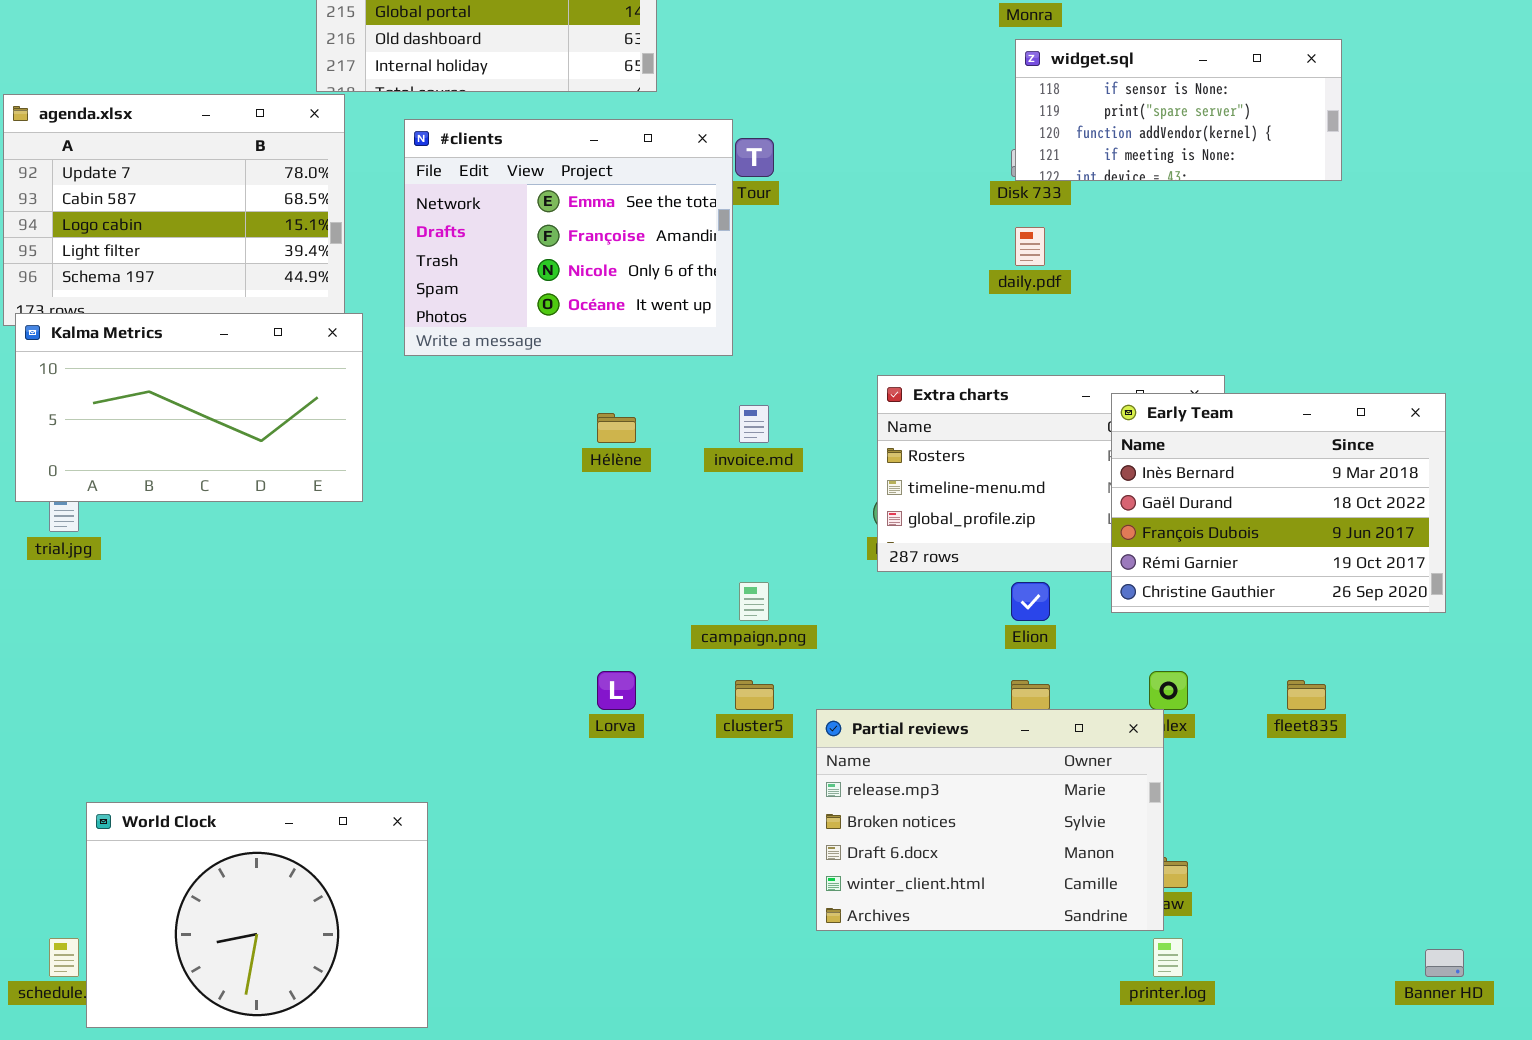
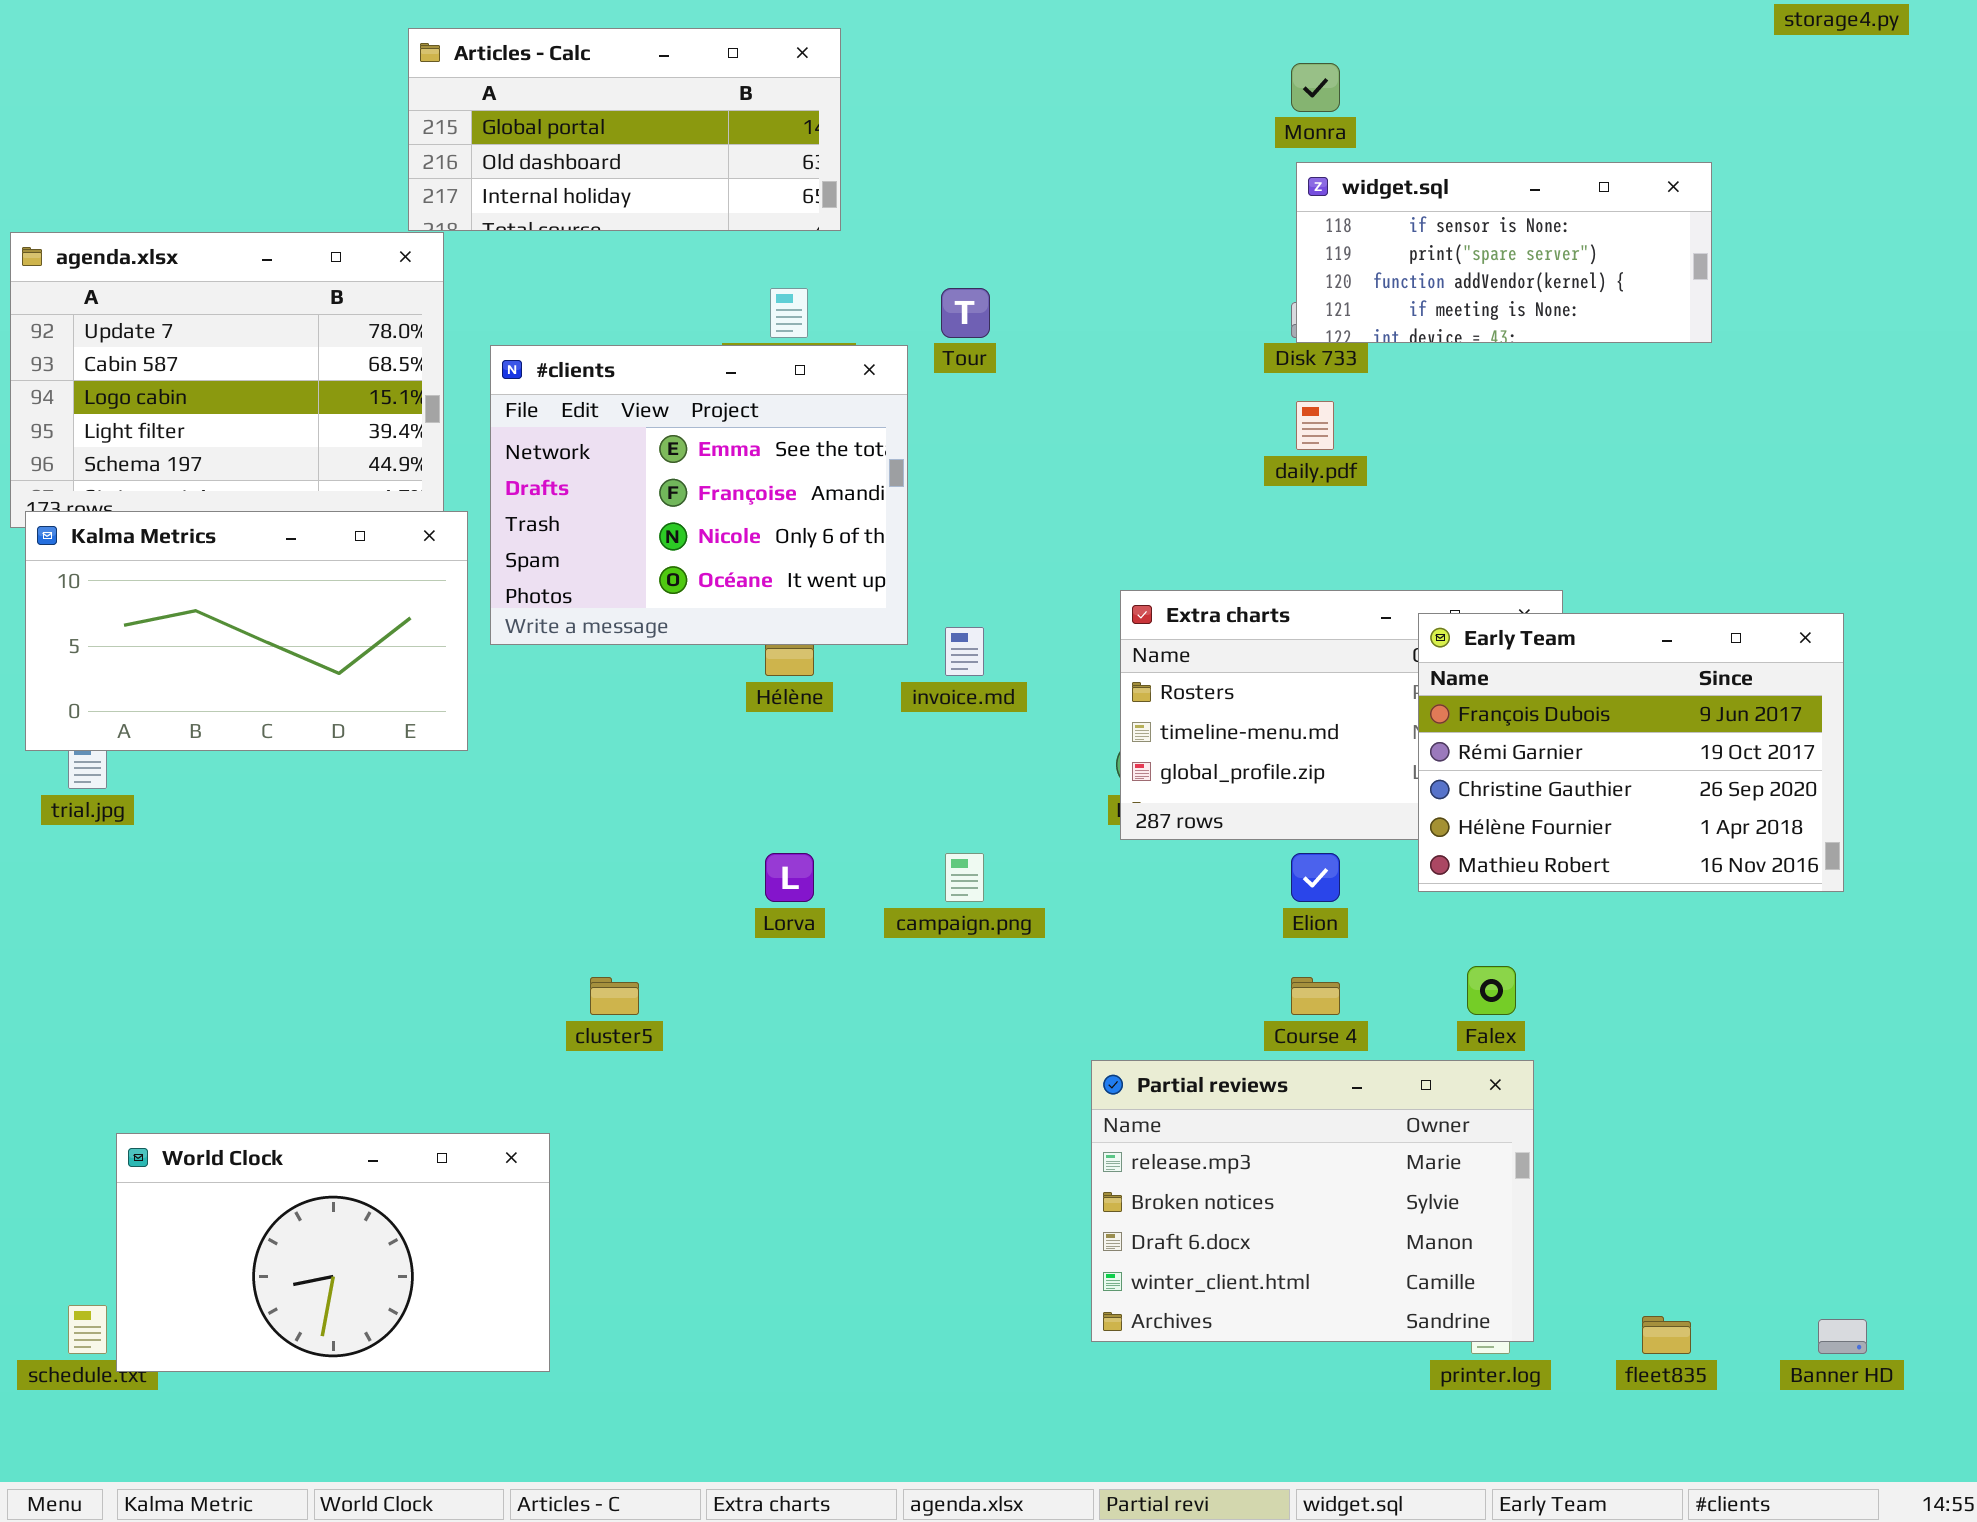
#clients: [404,119,733,356] -> [490,345,908,645], moved
Early Team: [1111,393,1446,613] -> [1418,613,1844,892], scrolled down 2 rows
Lorva: [597,671,636,710] -> [765,853,814,902], moved
cluster5: [735,680,774,710] -> [590,977,639,1015], moved
fleet835: [1287,680,1326,710] -> [1642,1316,1691,1354], moved
Partial reviews: [816,709,1164,931] -> [1091,1060,1534,1342], moved
World Clock: [86,802,428,1028] -> [116,1133,550,1372], resized

